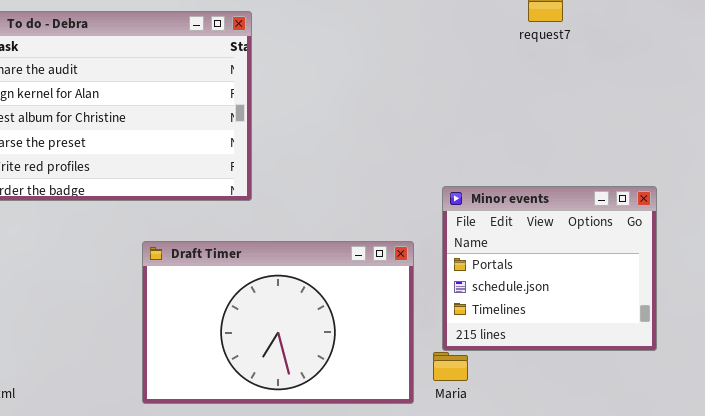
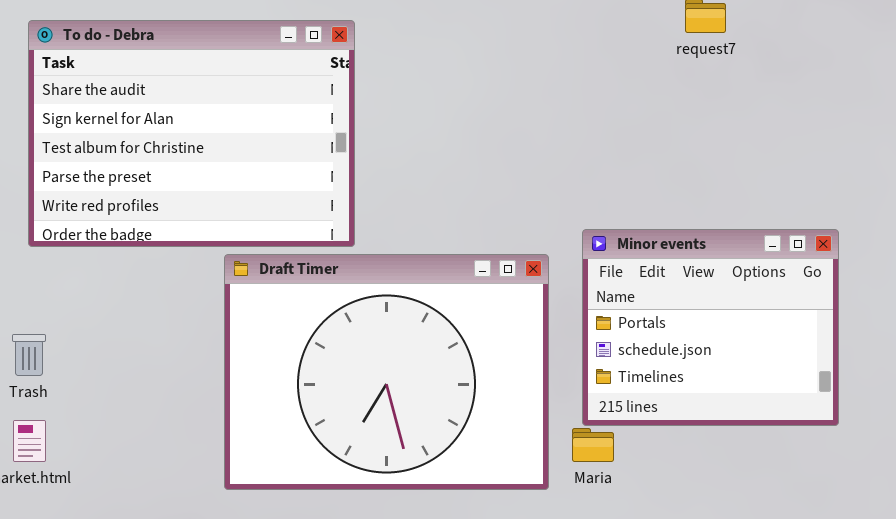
Draft Timer: [142,241,414,404] -> [224,254,549,490], resized

